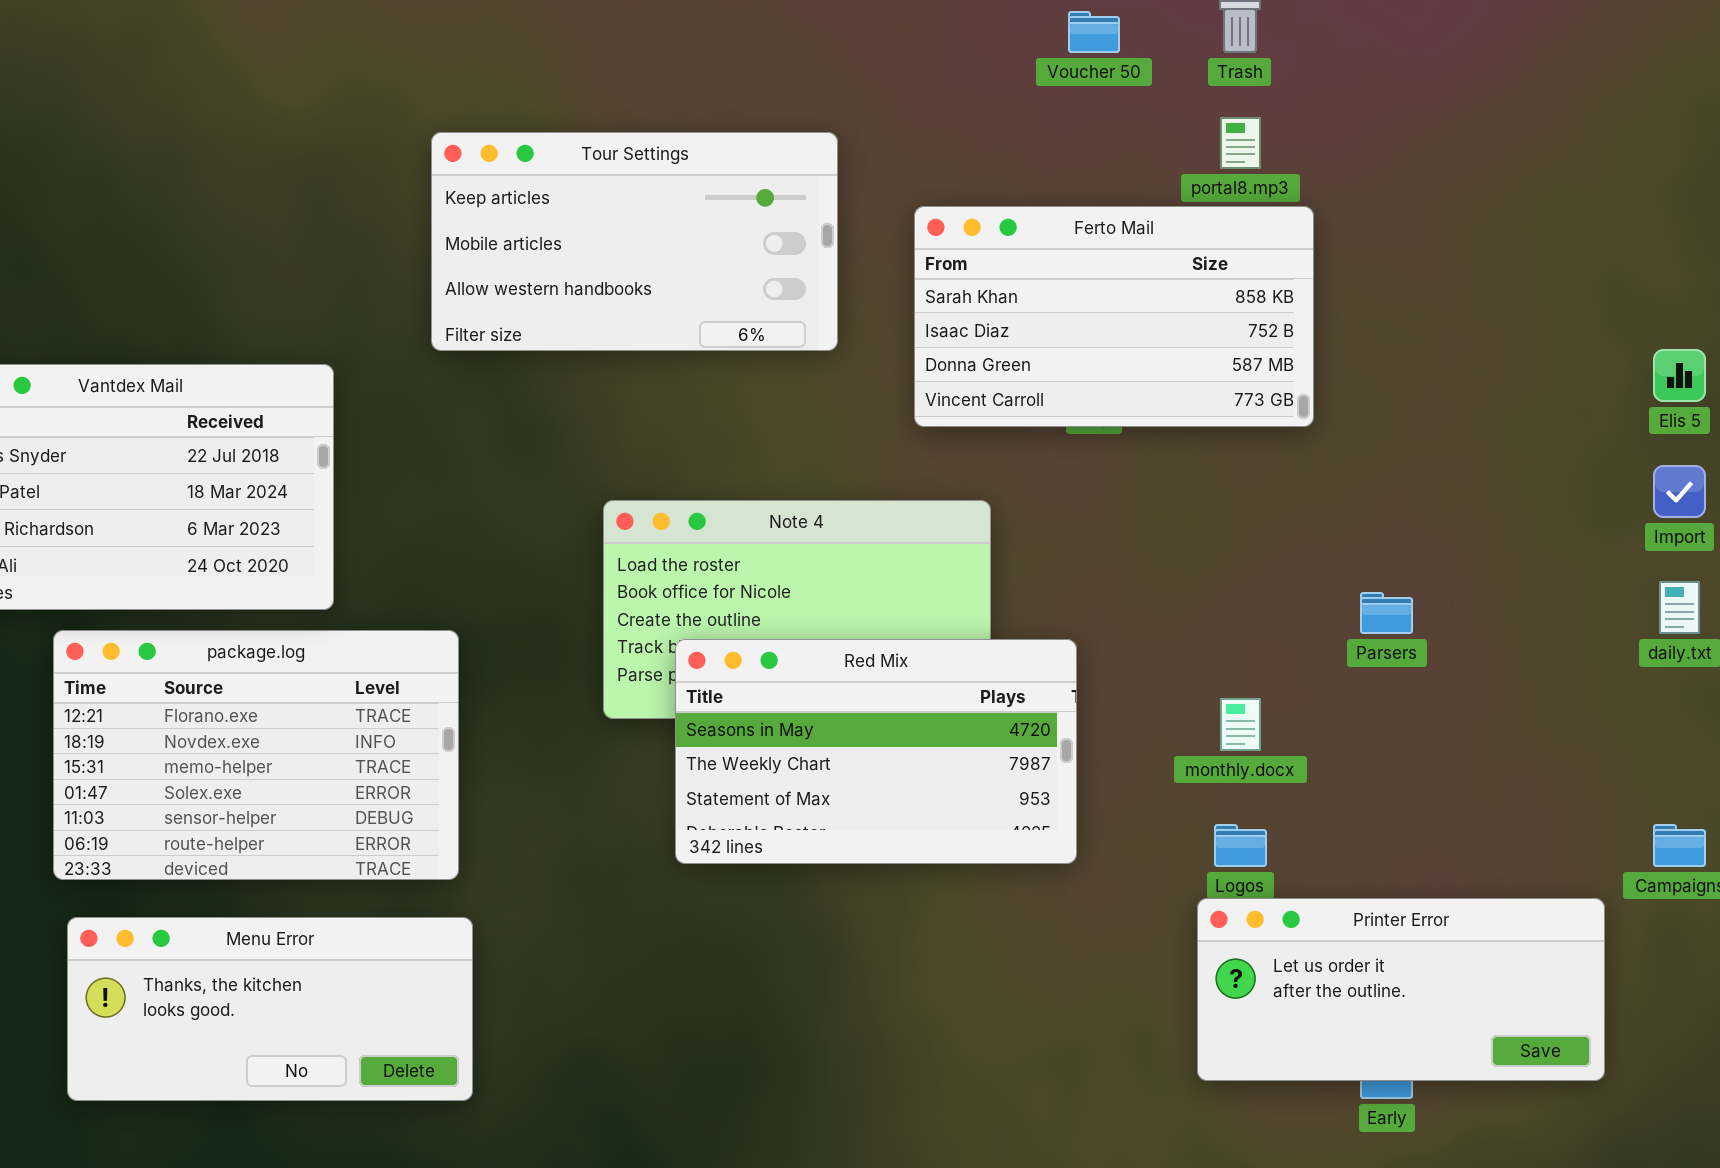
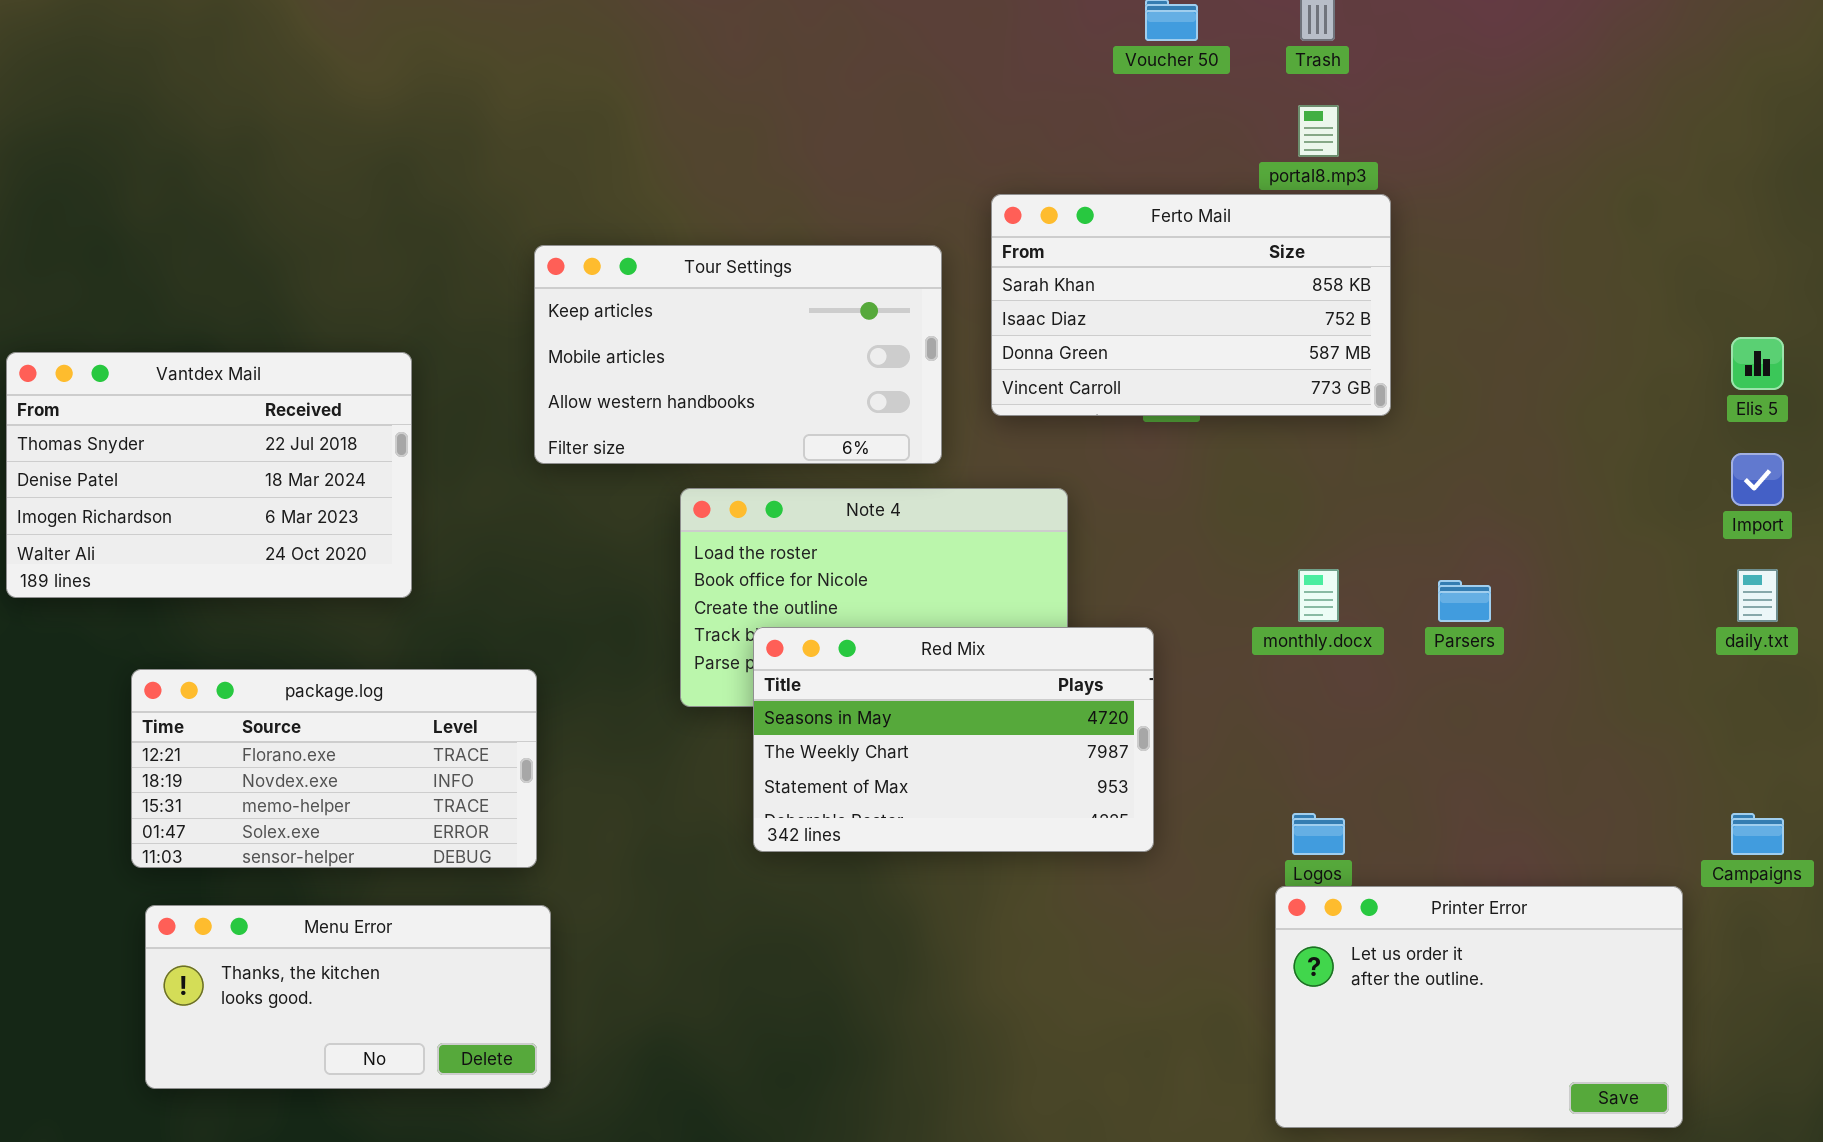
Tour Settings: [431,132,838,351] -> [534,245,942,464], moved
package.log: [53,630,459,880] -> [131,669,537,868], resized
monthly.docx: [1220,698,1261,751] -> [1298,569,1339,622], moved
Printer Error: [1197,898,1605,1081] -> [1275,886,1683,1128], resized

